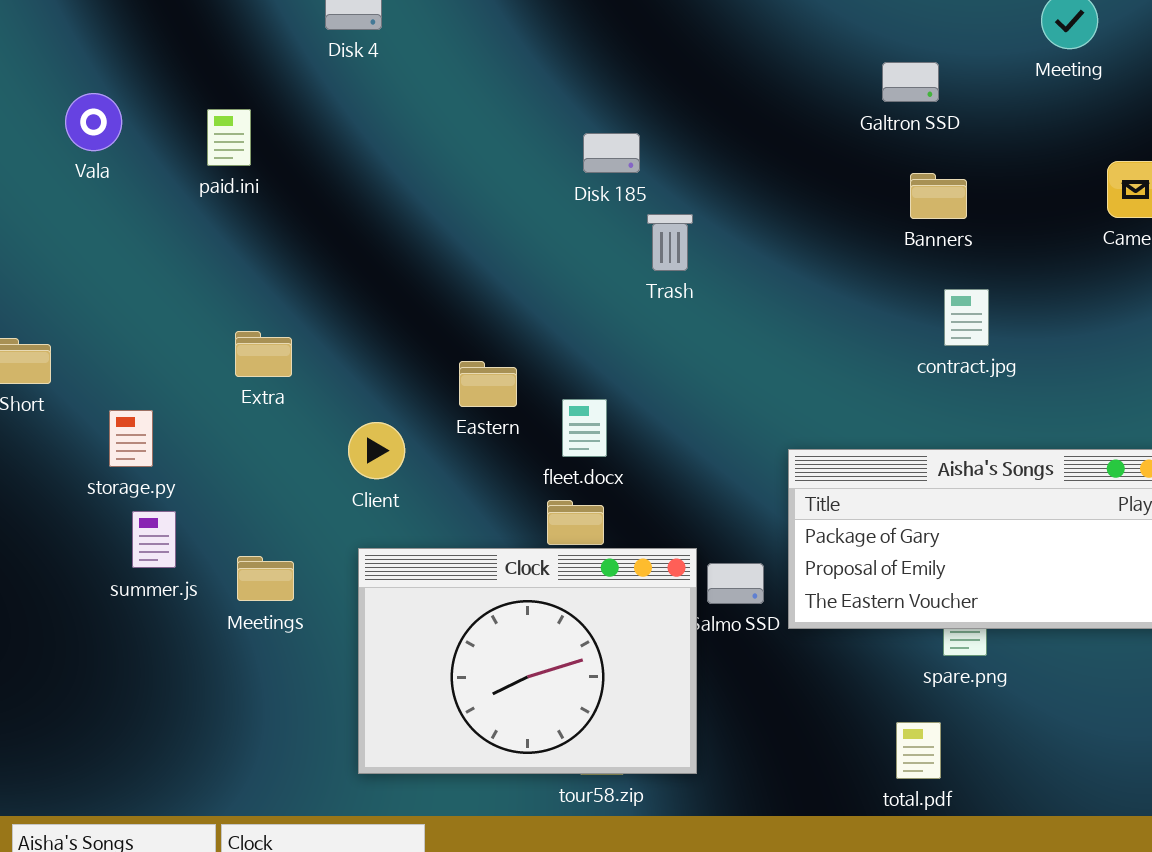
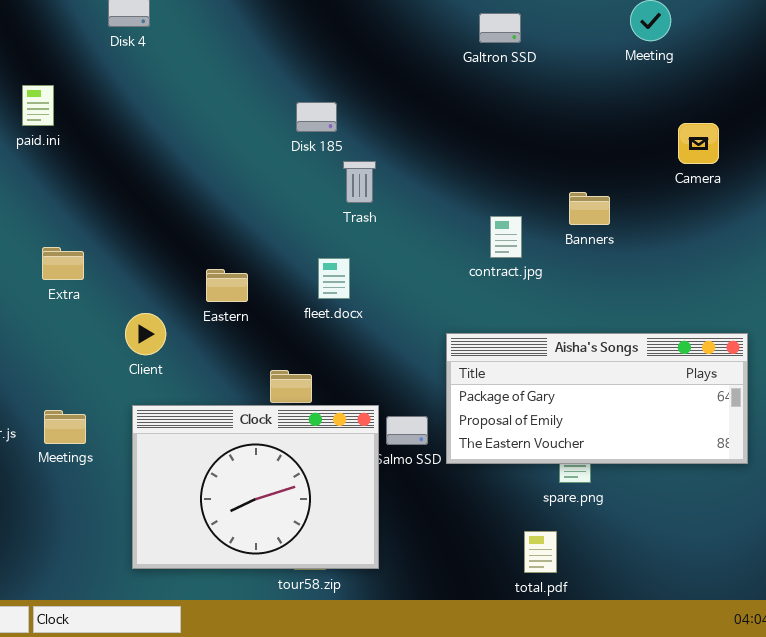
Galtron SSD: [882,62,939,102] -> [479,13,521,43], moved
Banners: [910,173,967,219] -> [569,192,610,225], moved
contract.jpg: [944,289,989,346] -> [490,216,522,258], moved
fleet.docx: [562,399,607,457] -> [318,258,350,299], moved

